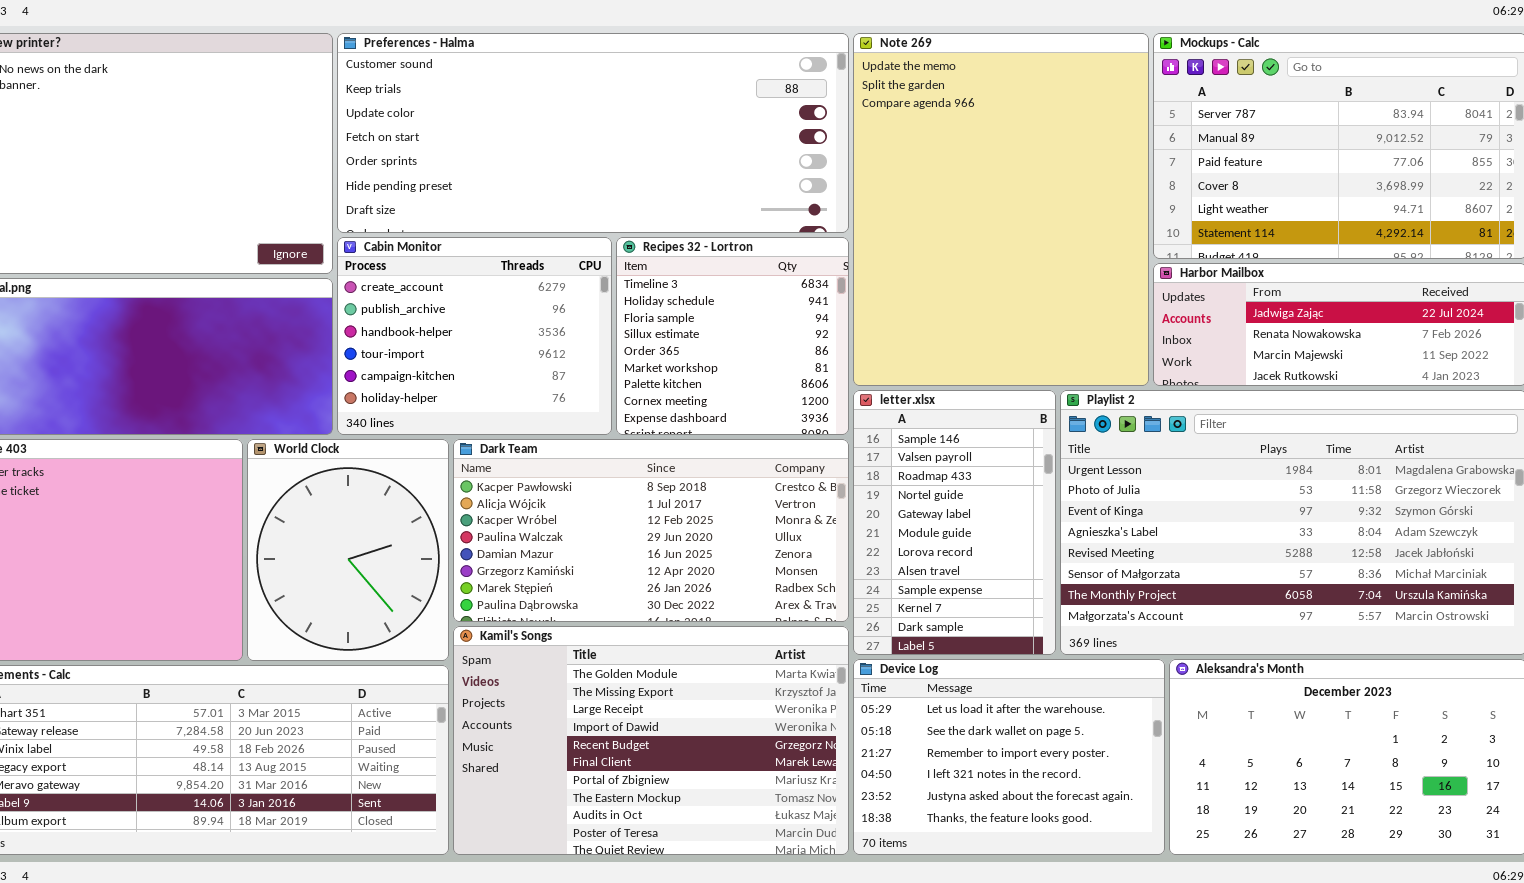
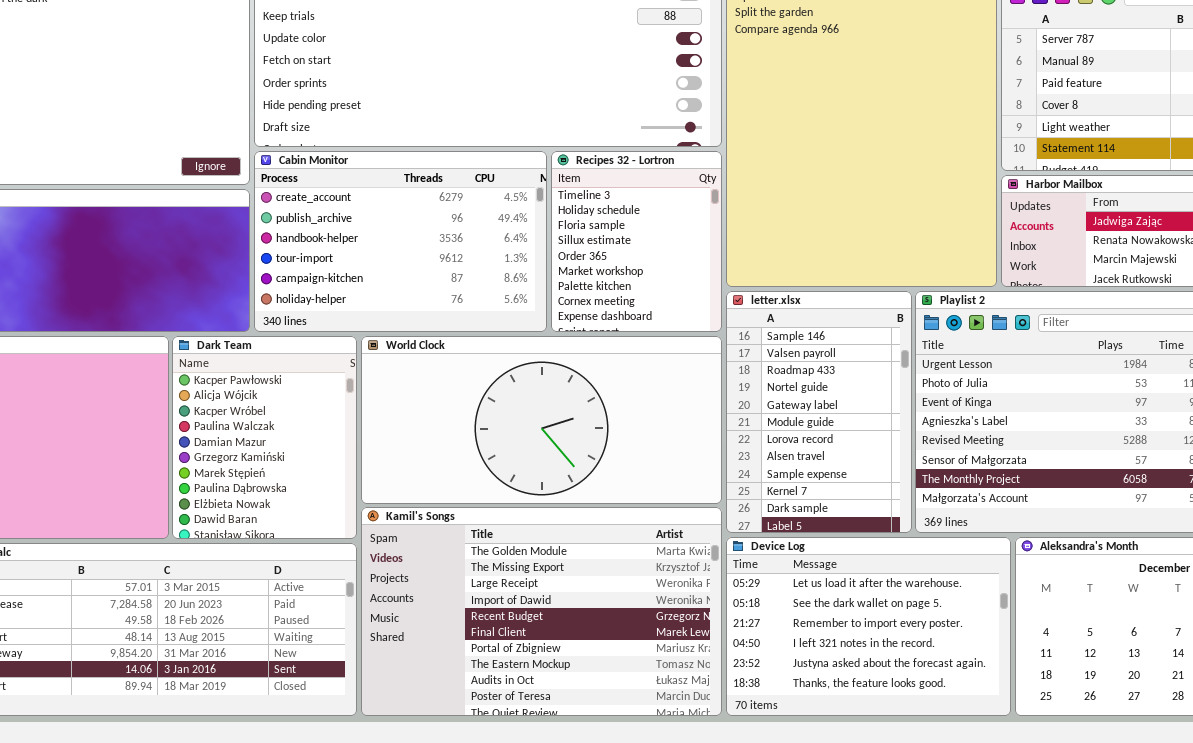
Cabin Monitor: [337,237,612,435] -> [254,151,547,332], resized
Recipes 32 - Lortron: [616,237,849,435] -> [551,151,722,332], resized
World Clock: [247,439,449,661] -> [361,336,722,504], moved, resized
Dark Team: [453,439,849,622] -> [172,336,357,539], moved, resized

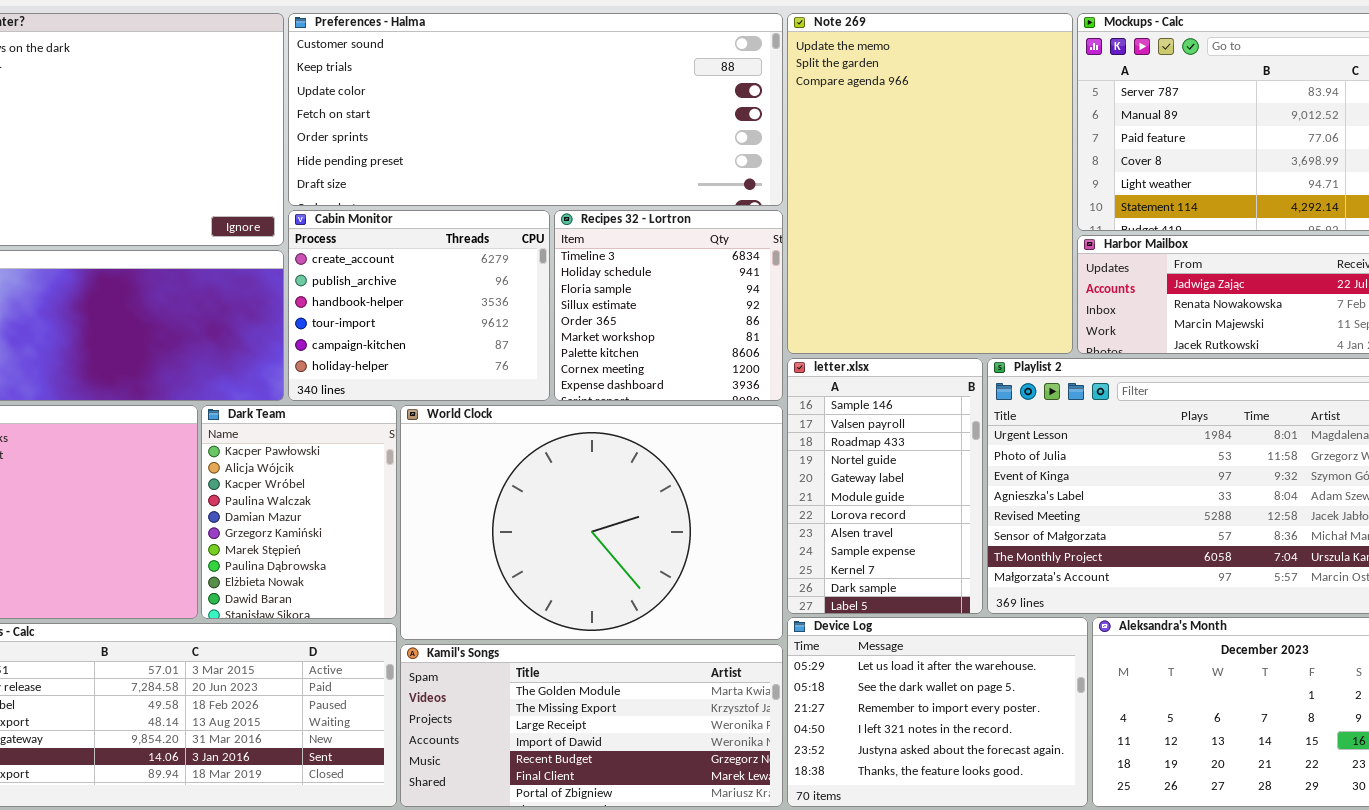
Cabin Monitor: [254,151,547,332] -> [288,210,550,401], resized
Recipes 32 - Lortron: [551,151,722,332] -> [554,210,783,401], resized
World Clock: [361,336,722,504] -> [400,405,783,640], resized
Kamil's Songs: [361,507,722,716] -> [400,644,783,807], resized

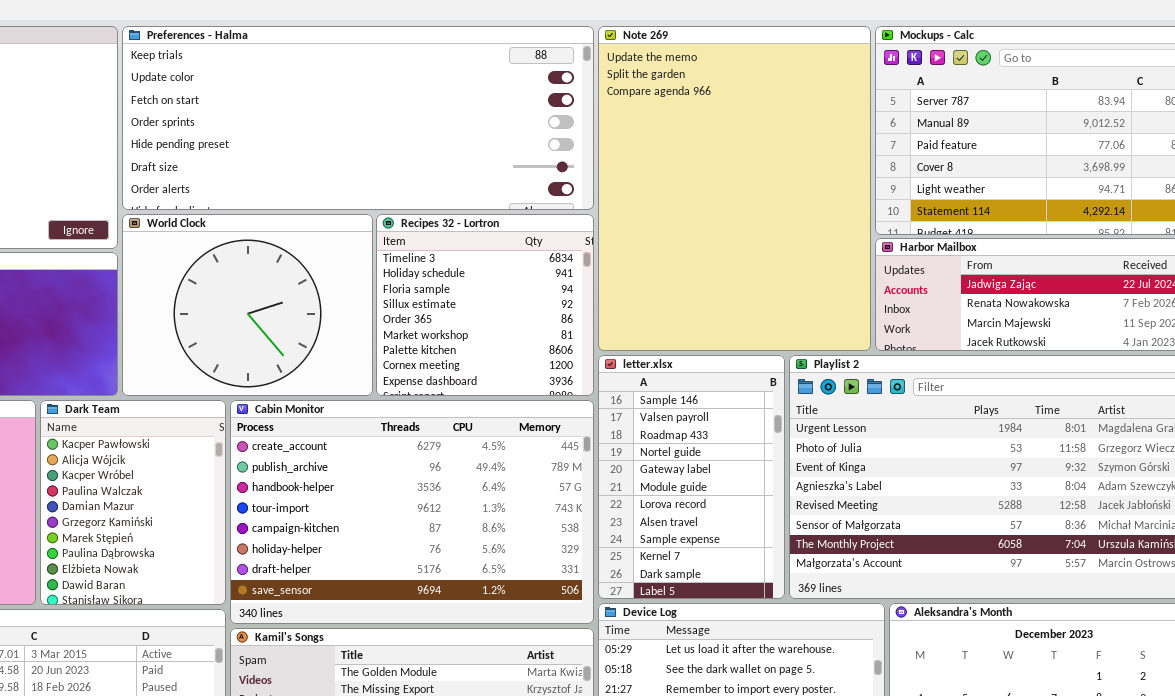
Preferences - Halma: [288,13,783,206] -> [122,26,594,210], scrolled down 1 row
Cabin Monitor: [288,210,550,401] -> [230,400,594,624], moved, resized
World Clock: [400,405,783,640] -> [122,214,373,396], moved, resized

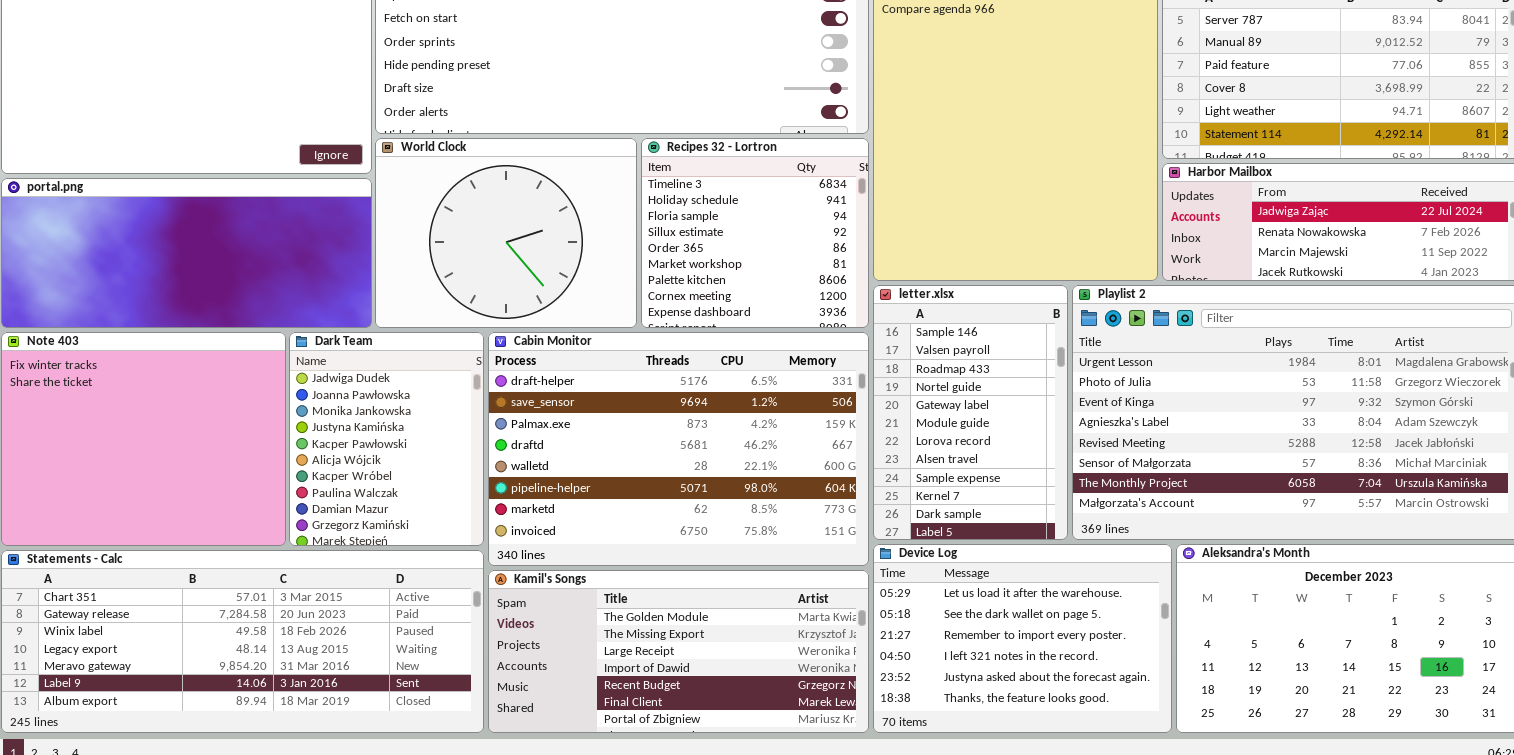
Dark Team: [40,400,226,605] -> [289,332,484,546], scrolled up 4 rows
Cabin Monitor: [230,400,594,624] -> [488,332,869,566], scrolled down 6 rows

